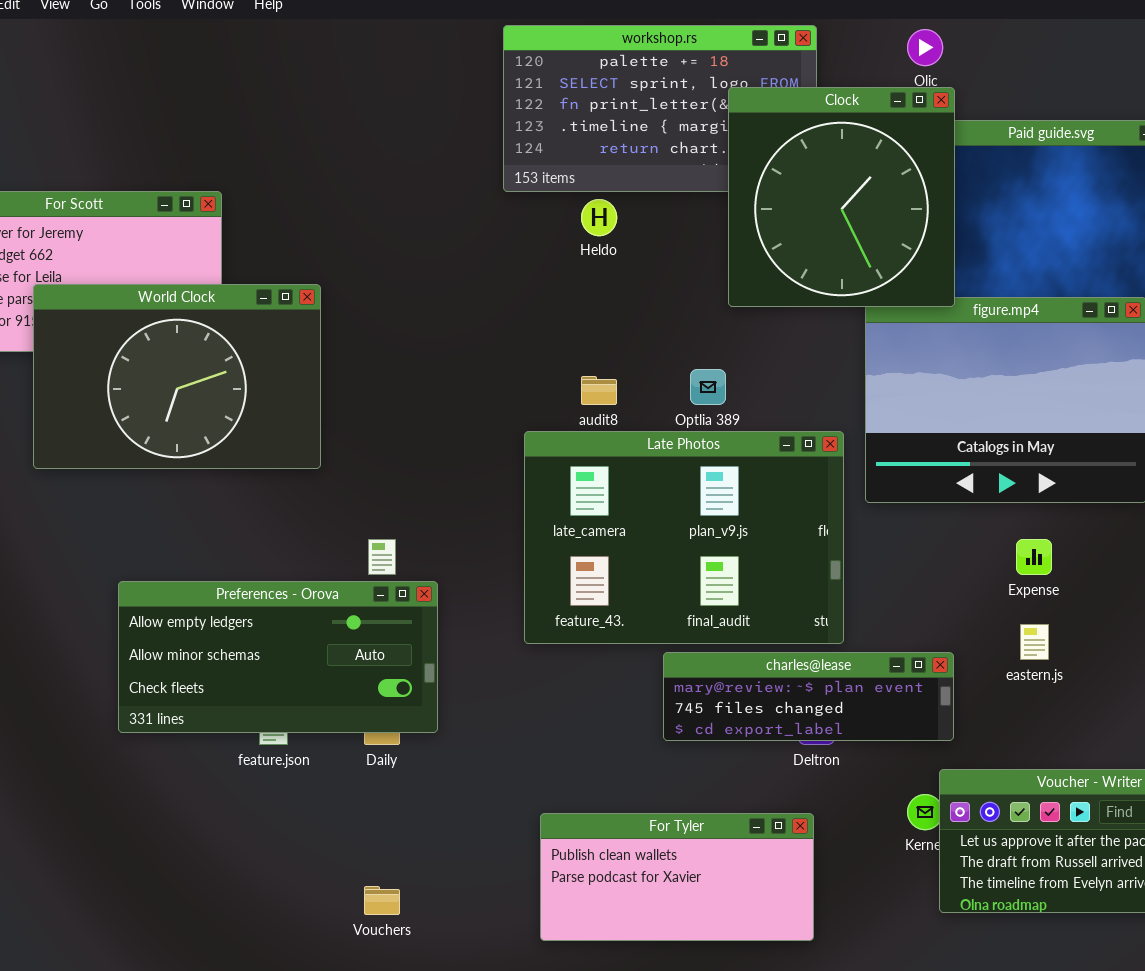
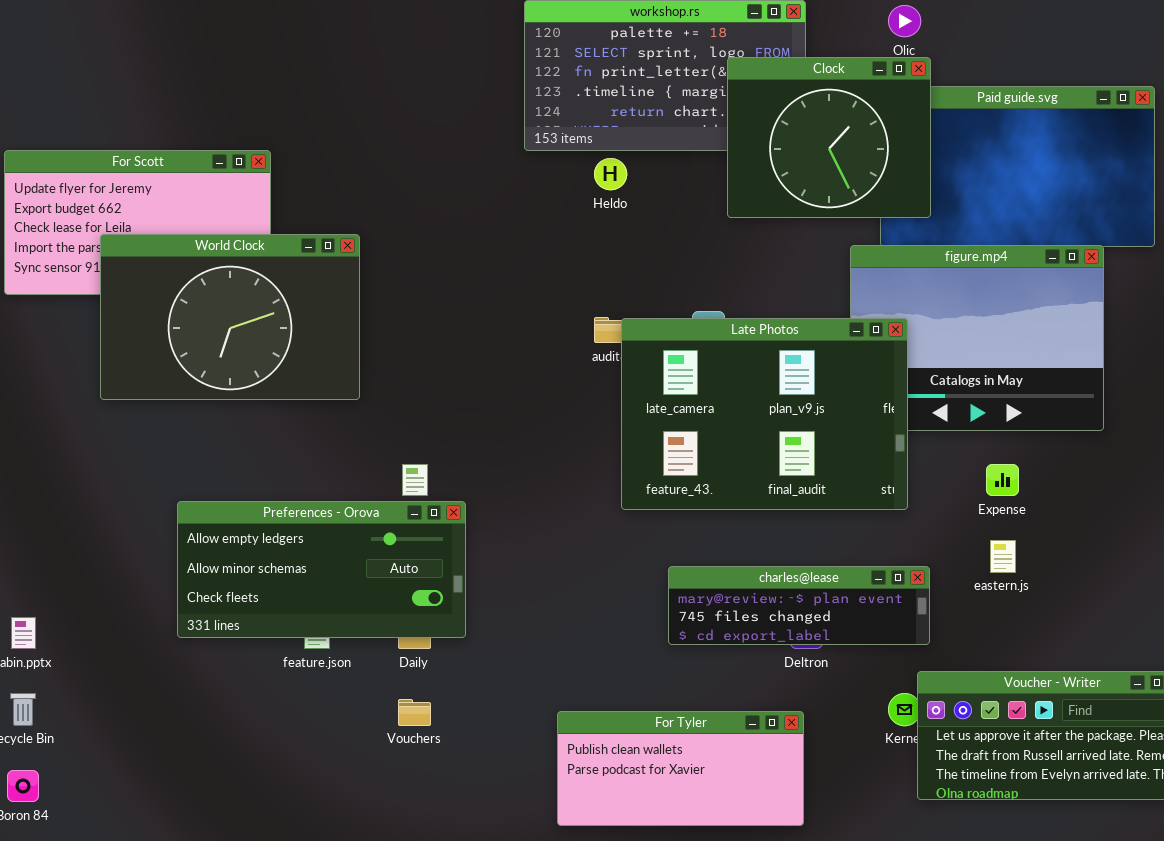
Clock: [728,87,955,307] -> [727,57,931,218], resized
Late Photos: [524,431,844,644] -> [621,318,908,510], moved
Vouchers: [364,886,400,915] -> [398,699,431,726], moved

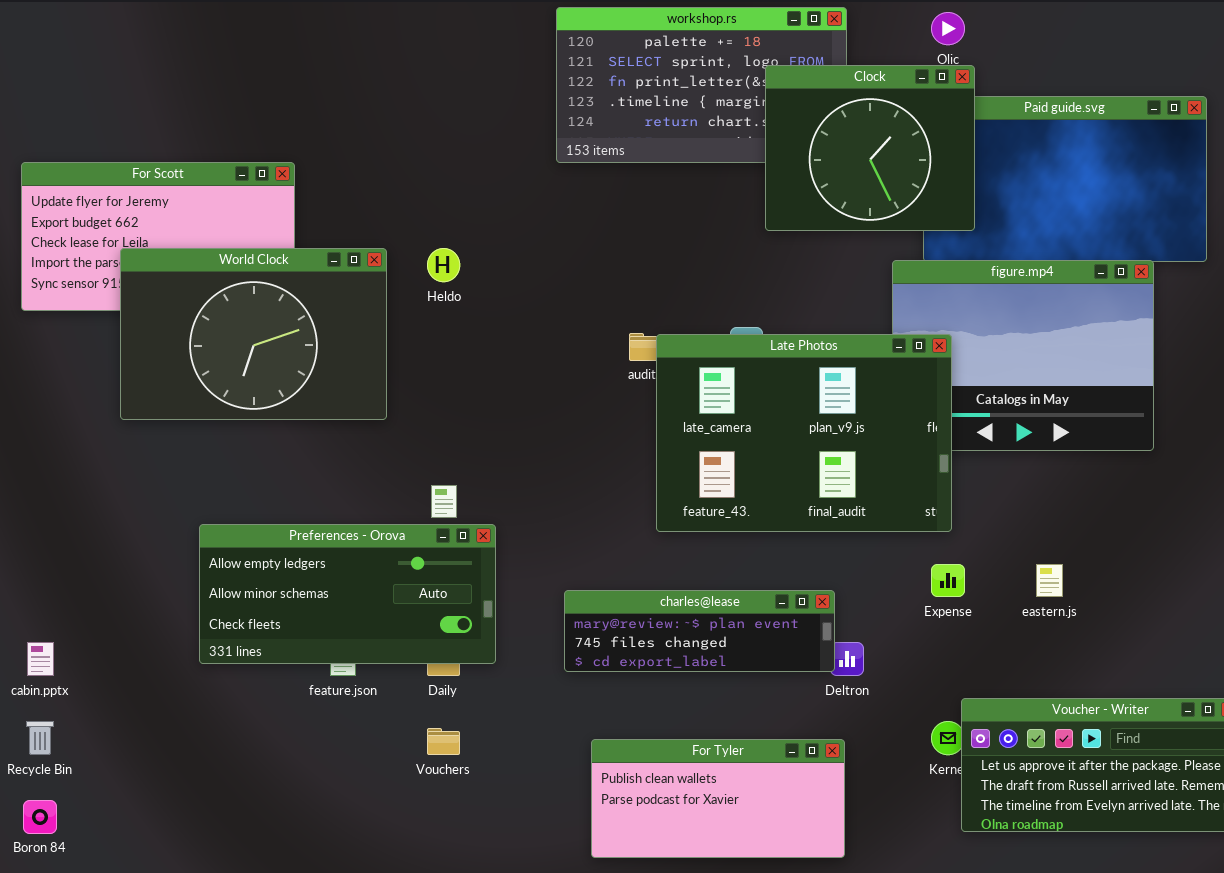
Heldo: [594,158,627,190] -> [427,248,460,282], moved
Expense: [986,464,1019,496] -> [931,564,965,597], moved
charles@lease: [668,566,930,645] -> [564,590,835,672], moved

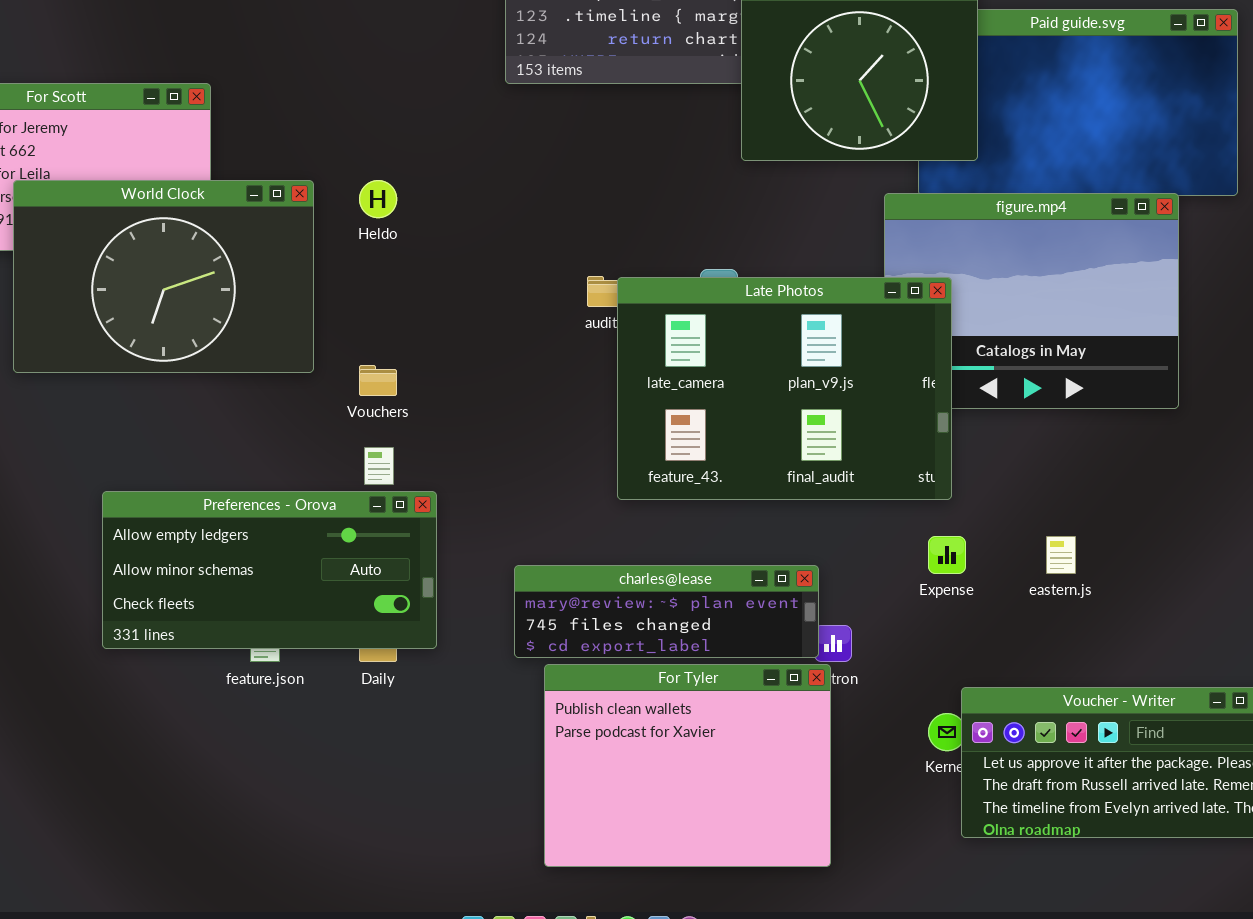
Vouchers: [427,728,460,755] -> [359,365,397,396], moved
For Tyler: [591,739,845,858] -> [544,664,831,867], resized

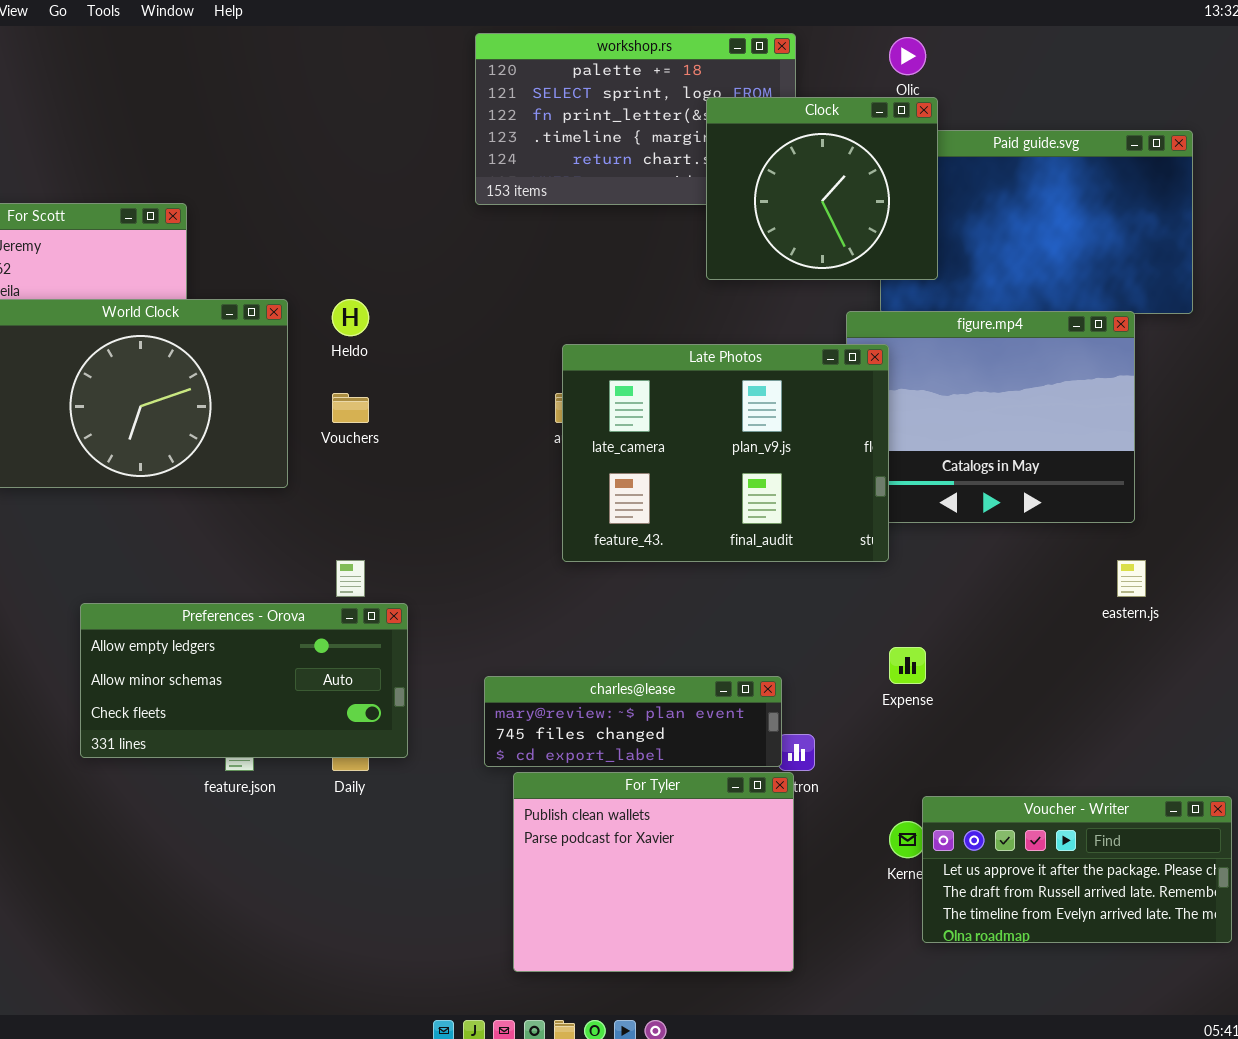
Late Photos: [617,277,952,500] -> [562,344,889,562], moved
Vouchers: [359,365,397,396] -> [332,393,369,423], moved
eastern.js: [1046,536,1076,574] -> [1117,560,1146,597], moved

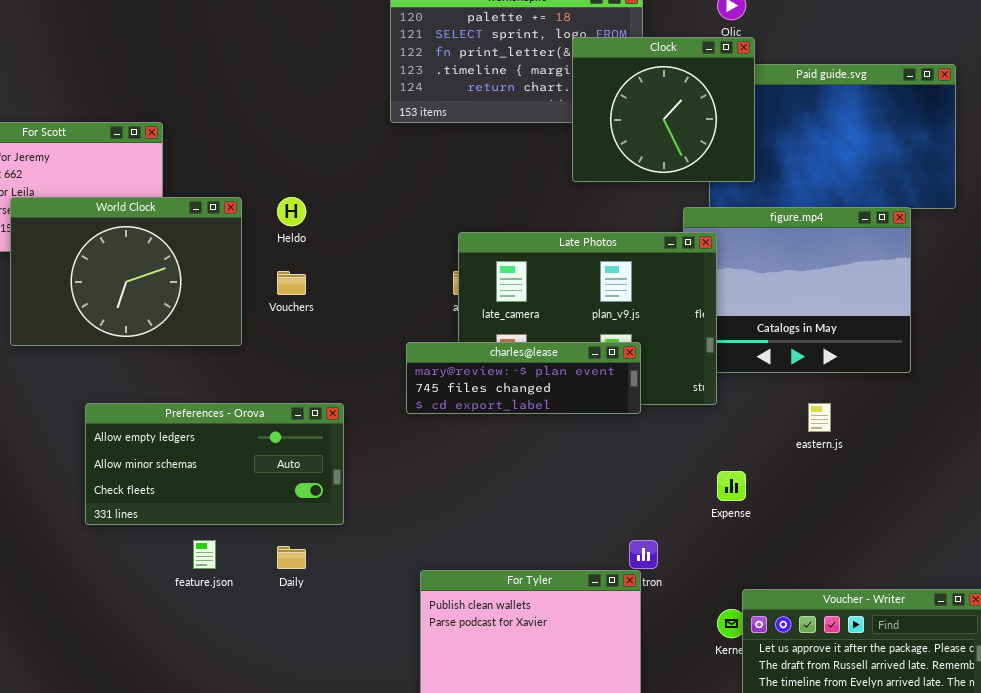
eastern.js: [1117,560,1146,597] -> [808,403,831,432], moved
Preferences - Orova: [80,603,408,758] -> [85,403,344,525], moved
charles@lease: [484,676,782,767] -> [406,342,641,414], moved

